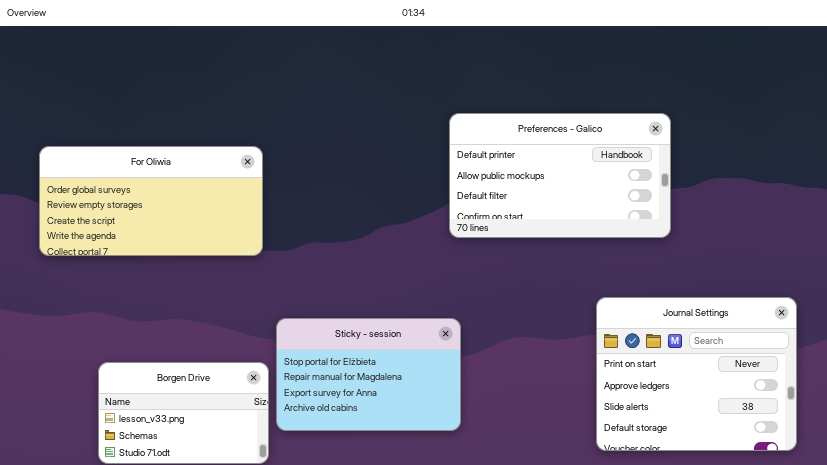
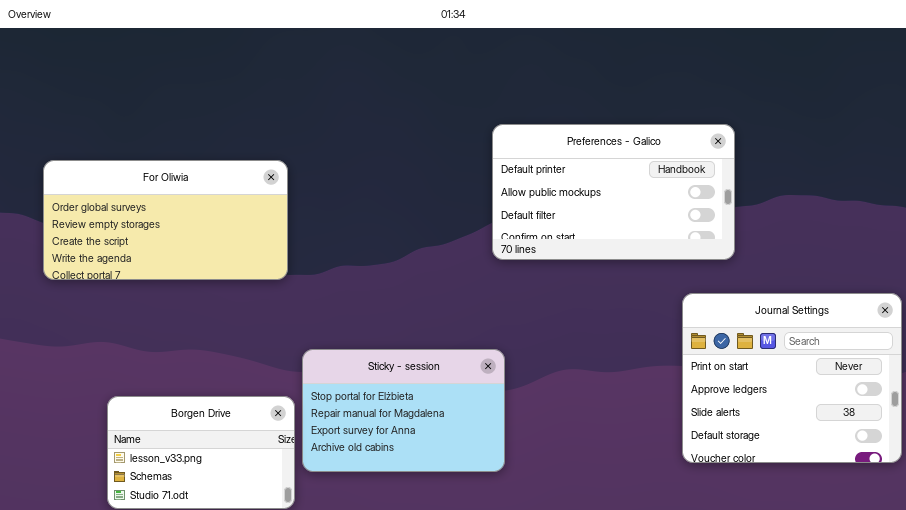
Journal Settings: [596,297,797,451] -> [682,293,902,463], moved

